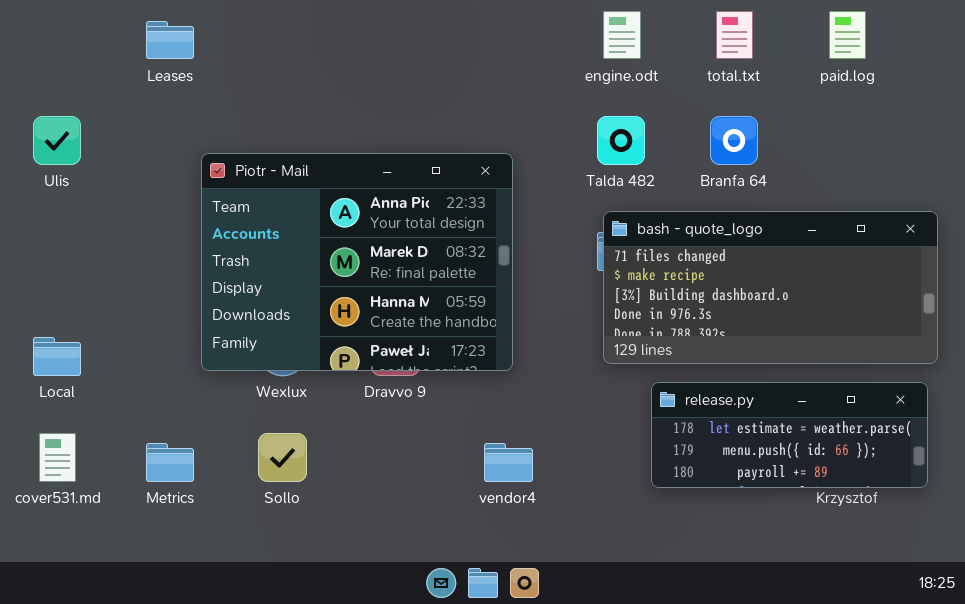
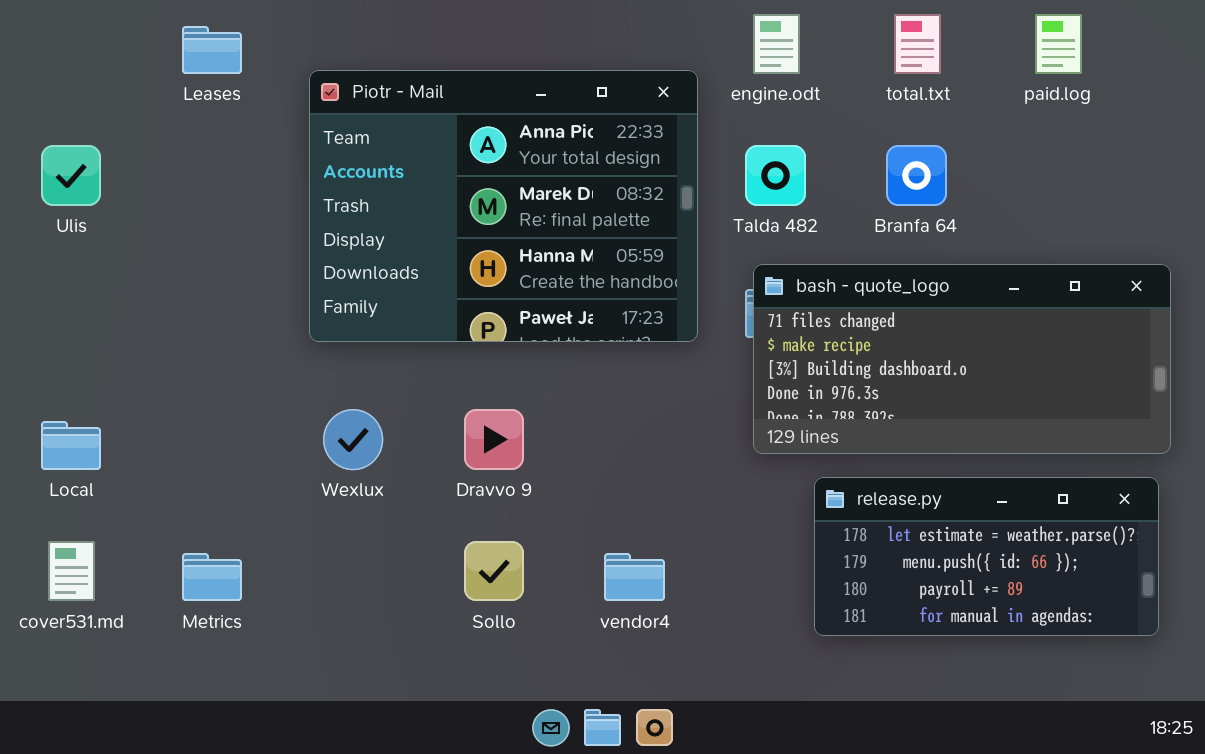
Piotr - Mail: [201,153,513,371] -> [309,70,698,342], moved
release.py: [651,382,928,488] -> [814,477,1159,636], resized
Sollo: [258,433,307,482] -> [464,541,524,601], moved

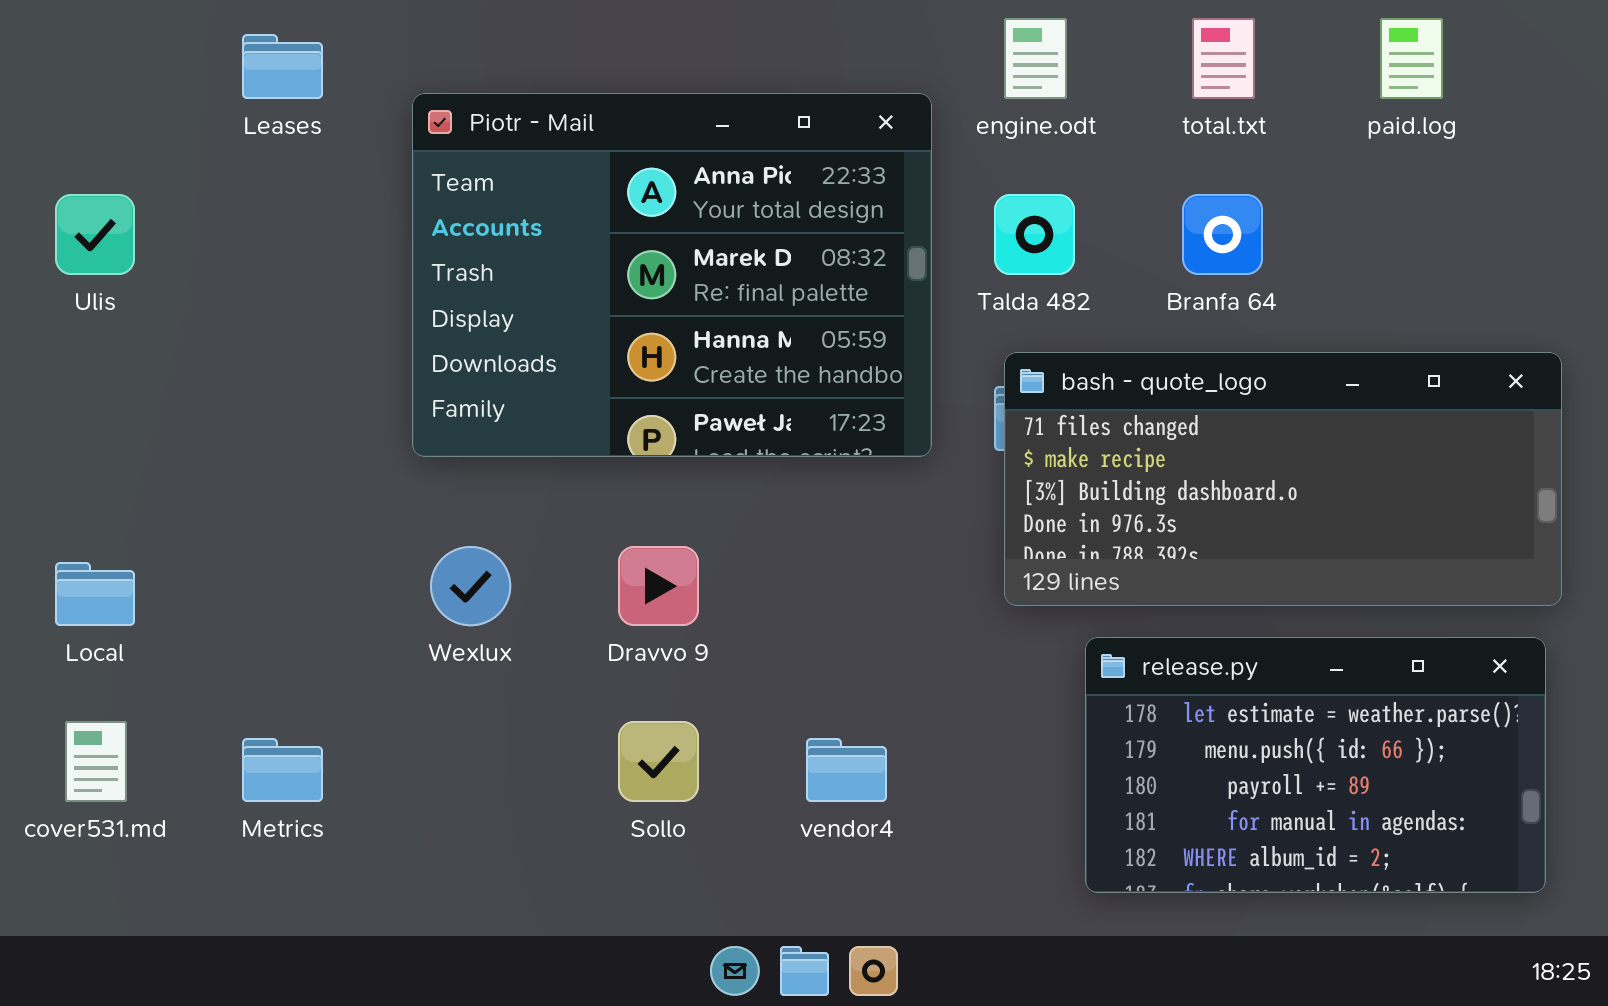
release.py: [814,477,1159,636] -> [1085,637,1546,893], resized

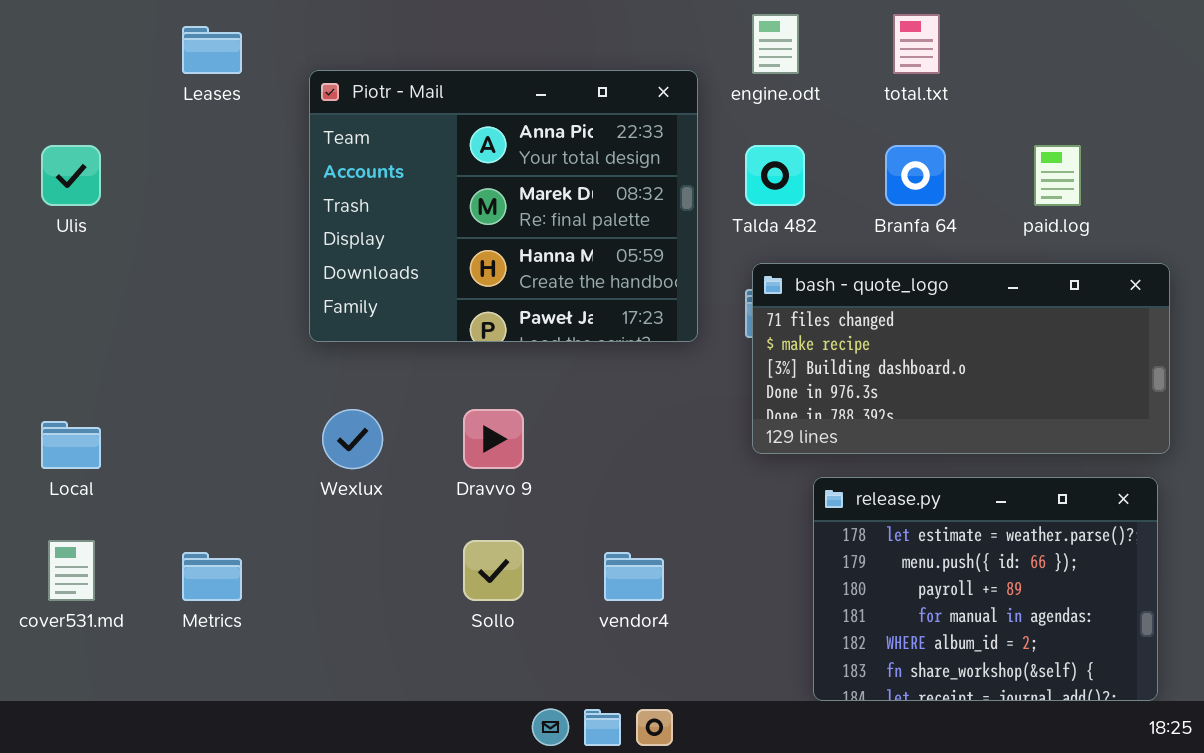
paid.log: [1380,18,1443,99] -> [1034,145,1081,206], moved
release.py: [1085,637,1546,893] -> [813,477,1158,701], resized

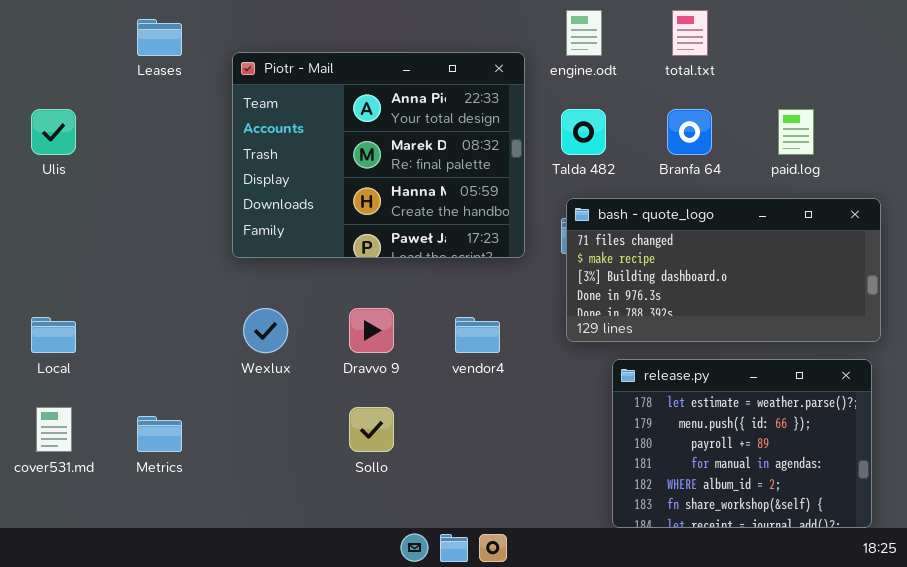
vendor4: [604,552,664,601] -> [455,317,500,353], moved

